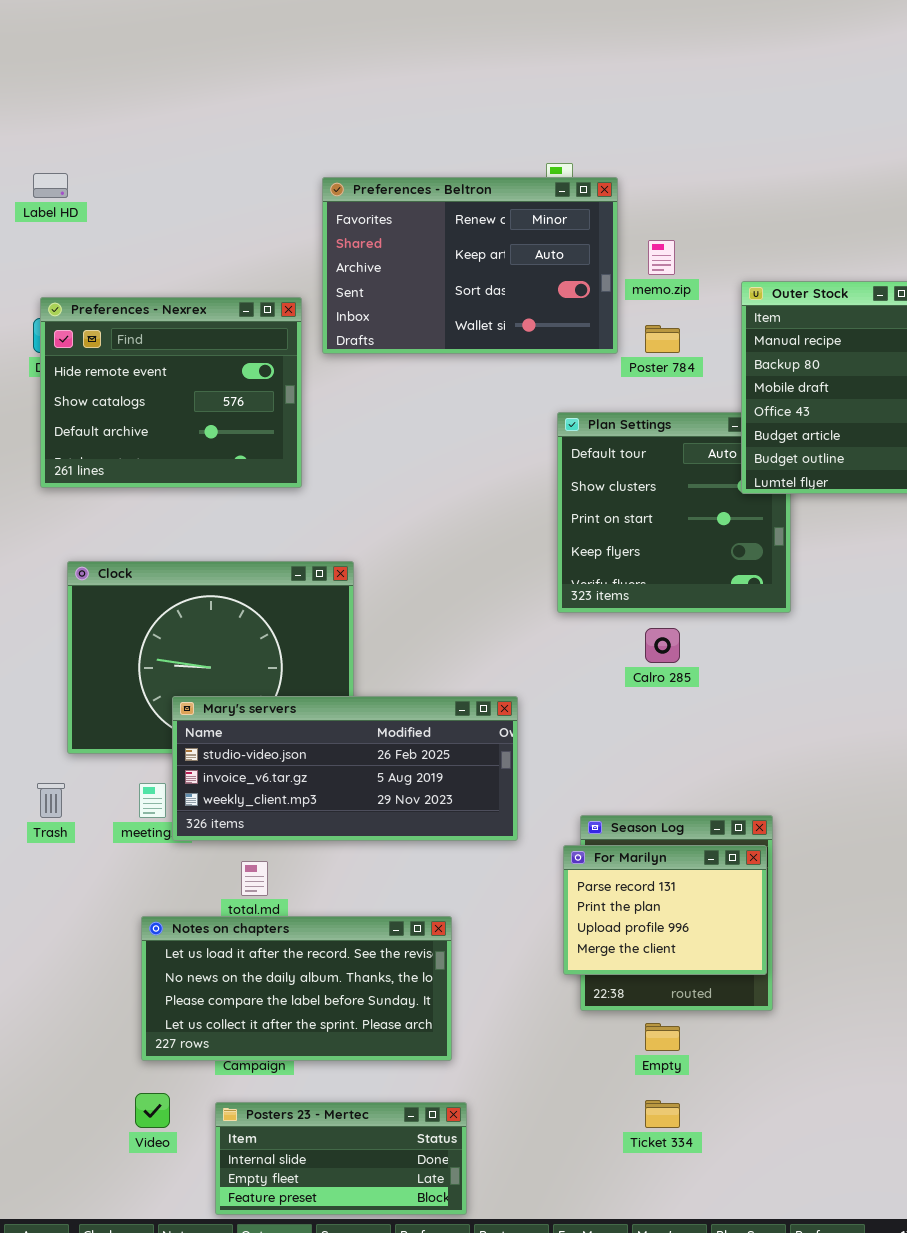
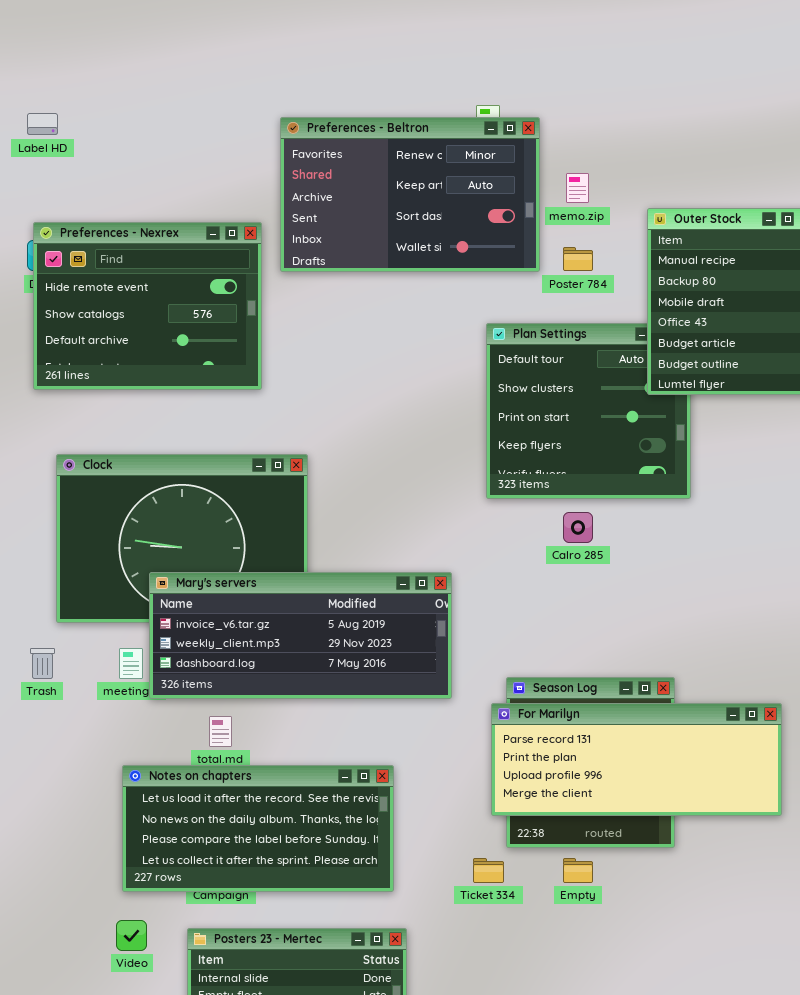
Mary's servers: [172,696,518,841] -> [149,572,452,699], scrolled down 1 row
For Marilyn: [563,845,767,975] -> [491,703,782,816], resized
Ticket 334: [645,1100,680,1128] -> [473,858,504,883], moved

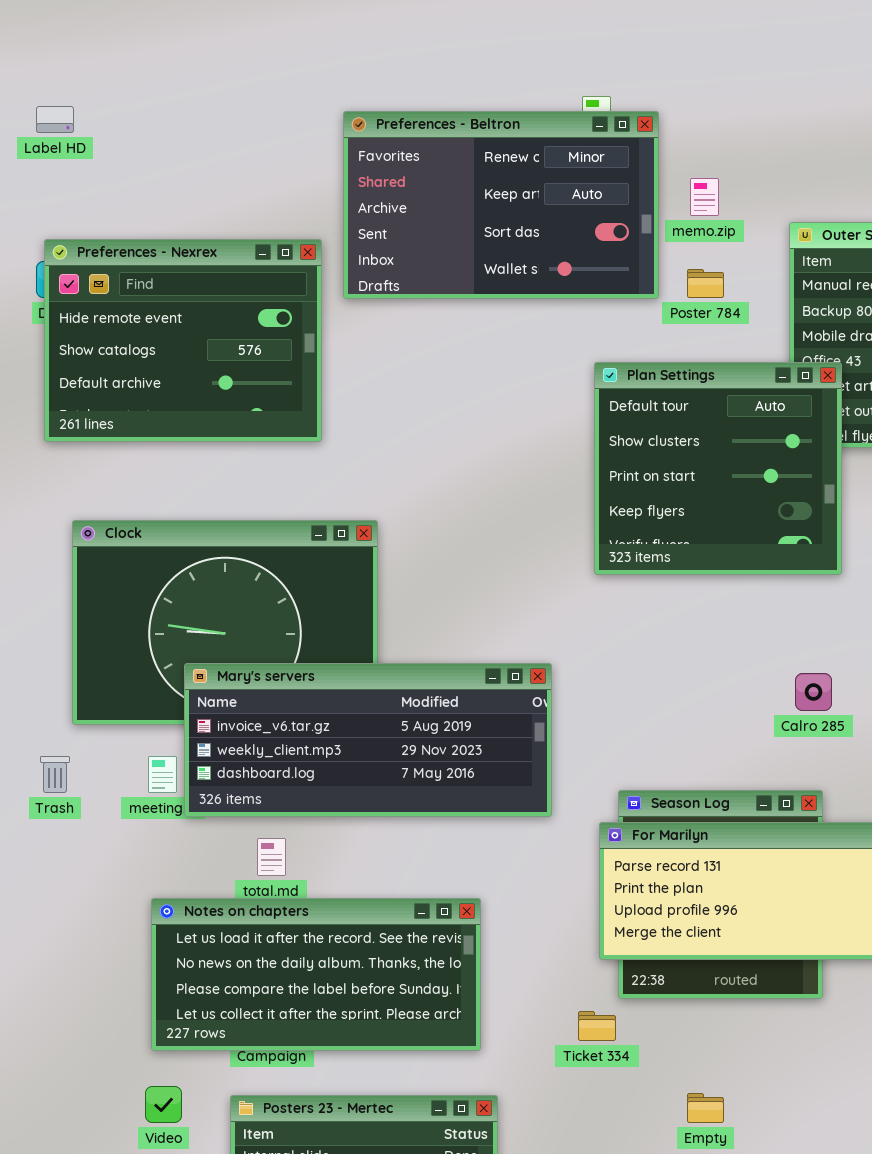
Plan Settings: [486,323,691,499] -> [594,362,842,575], raised
Calro 285: [563,512,593,543] -> [795,673,832,711], moved
Empty: [563,858,593,883] -> [687,1093,724,1123], moved

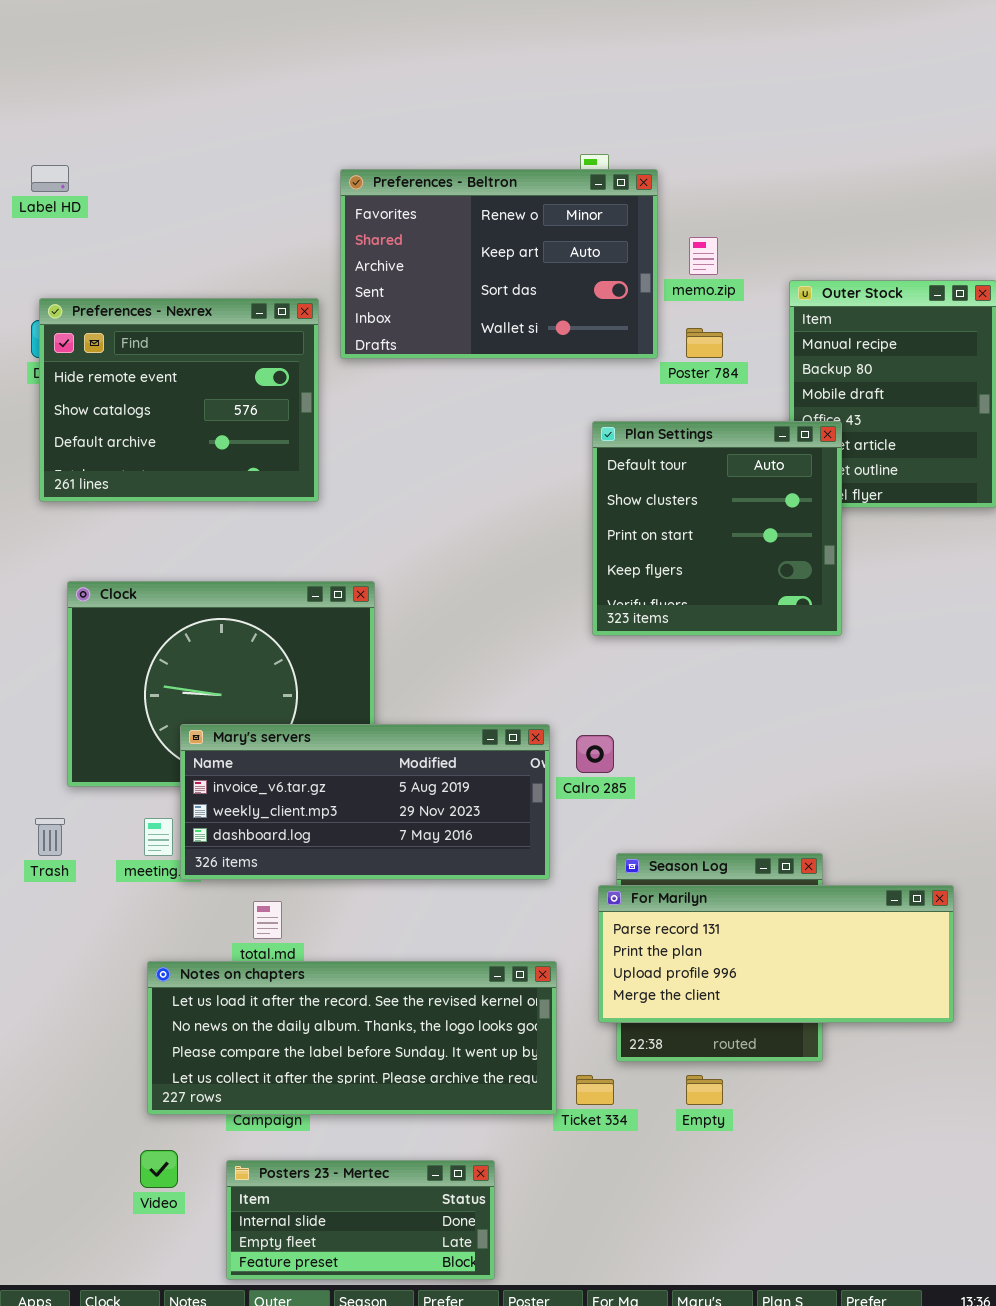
Calro 285: [795,673,832,711] -> [576,735,614,773], moved
Notes on chapters: [151,898,481,1051] -> [147,961,557,1115], resized
Empty: [687,1093,724,1123] -> [686,1075,723,1105], moved

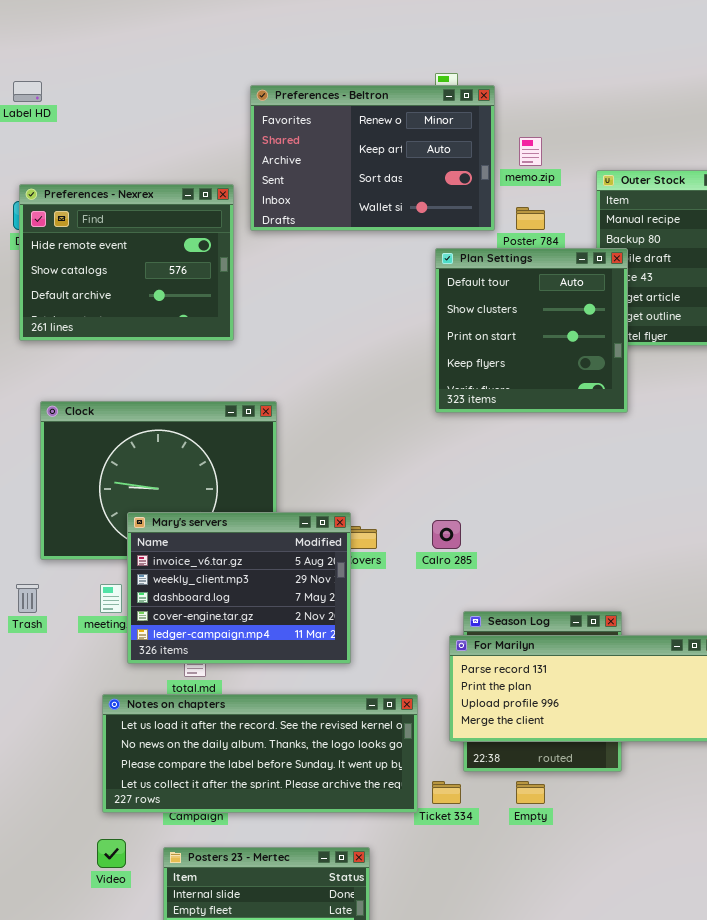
Plan Settings: [592,421,842,636] -> [435,248,628,413], moved
Mary's servers: [180,724,550,880] -> [127,512,351,664], resized

